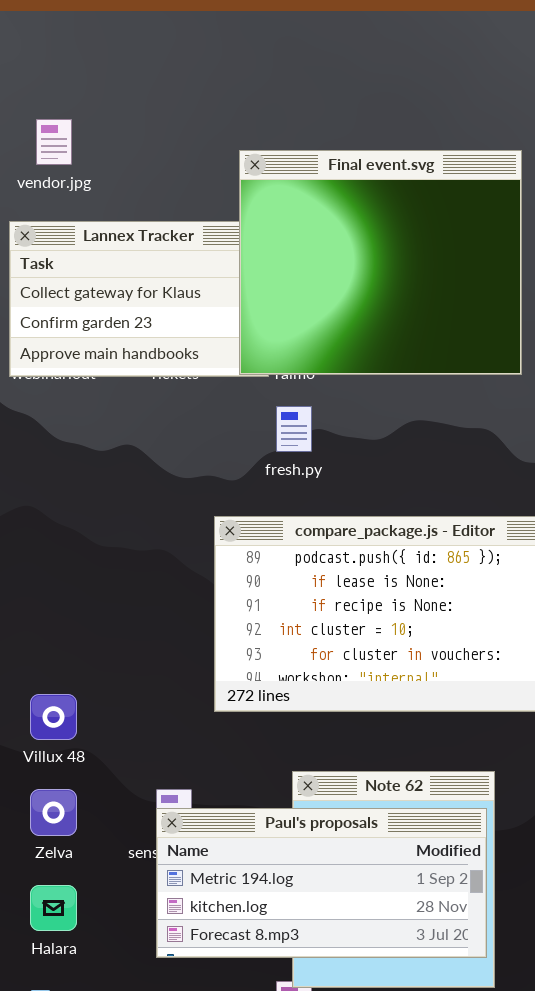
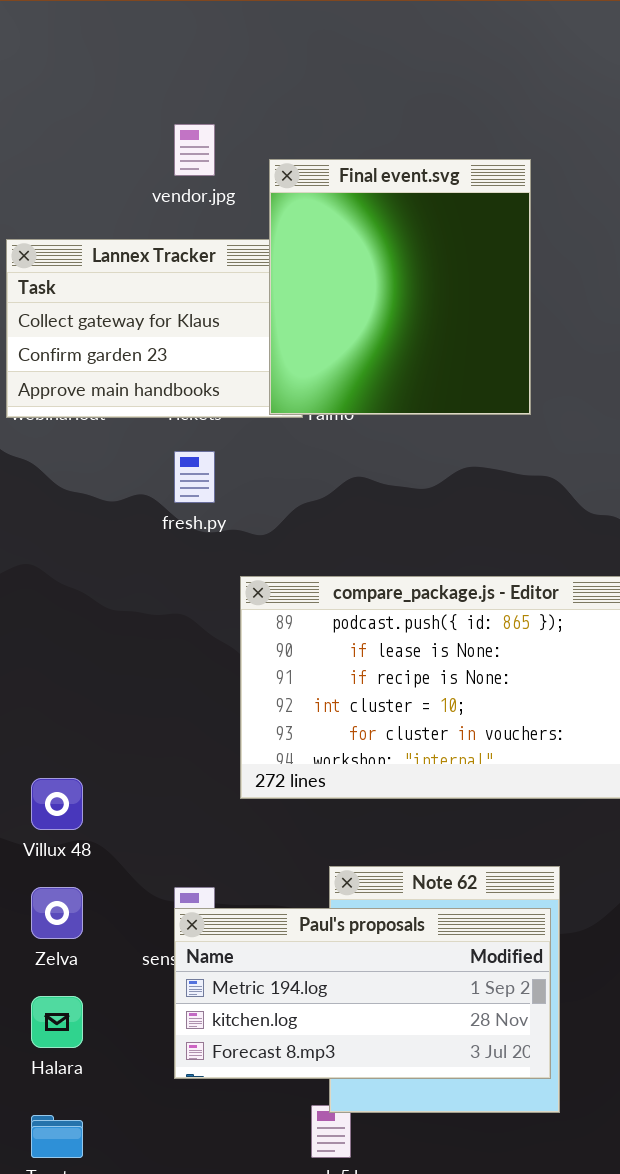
vendor.jpg: [36,119,72,165] -> [174,124,215,176], moved
Final event.svg: [239,150,522,375] -> [269,159,531,415], resized
fresh.py: [276,406,312,452] -> [174,451,215,503], moved

